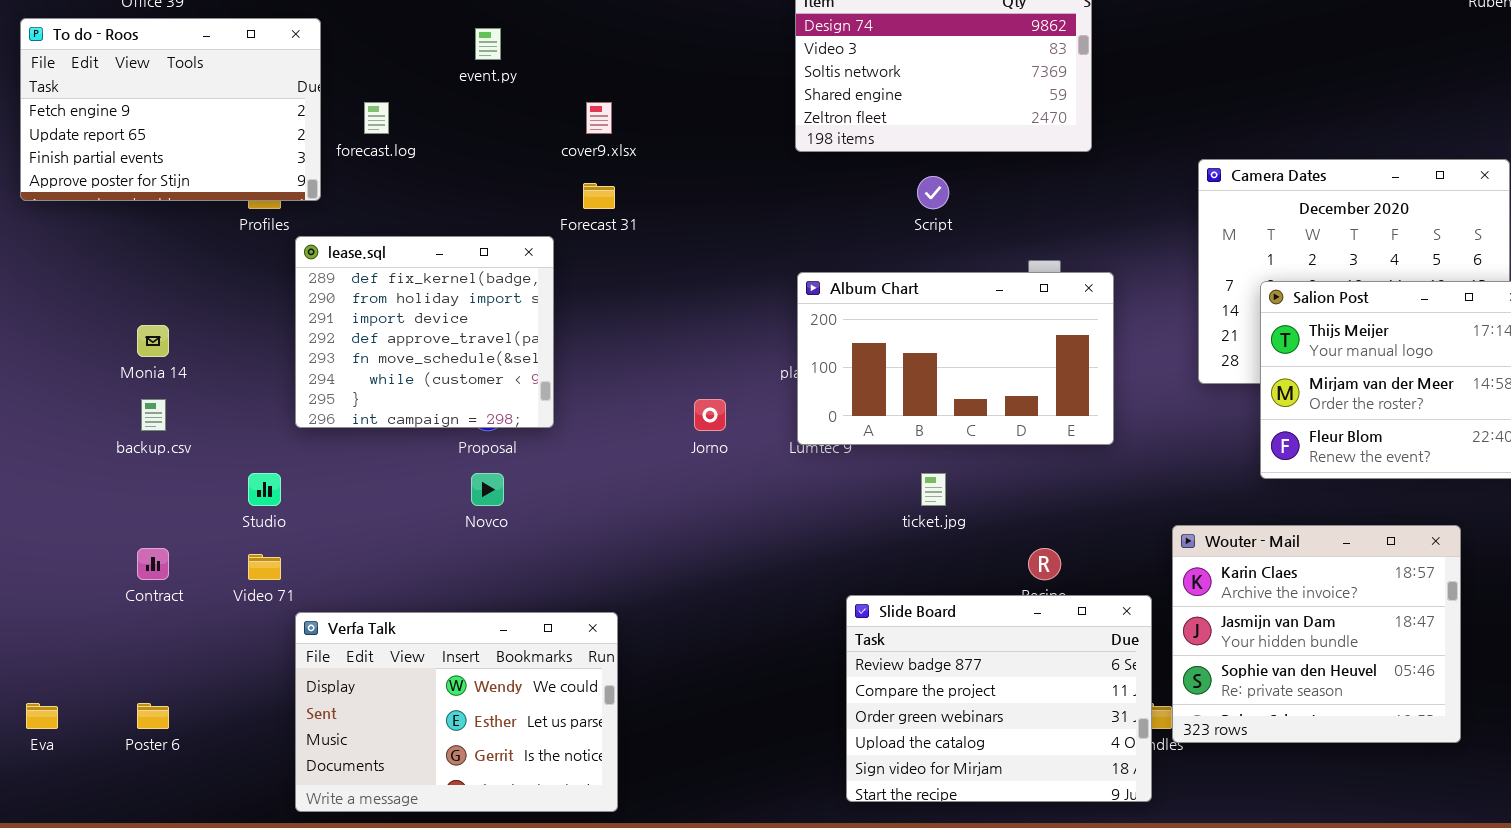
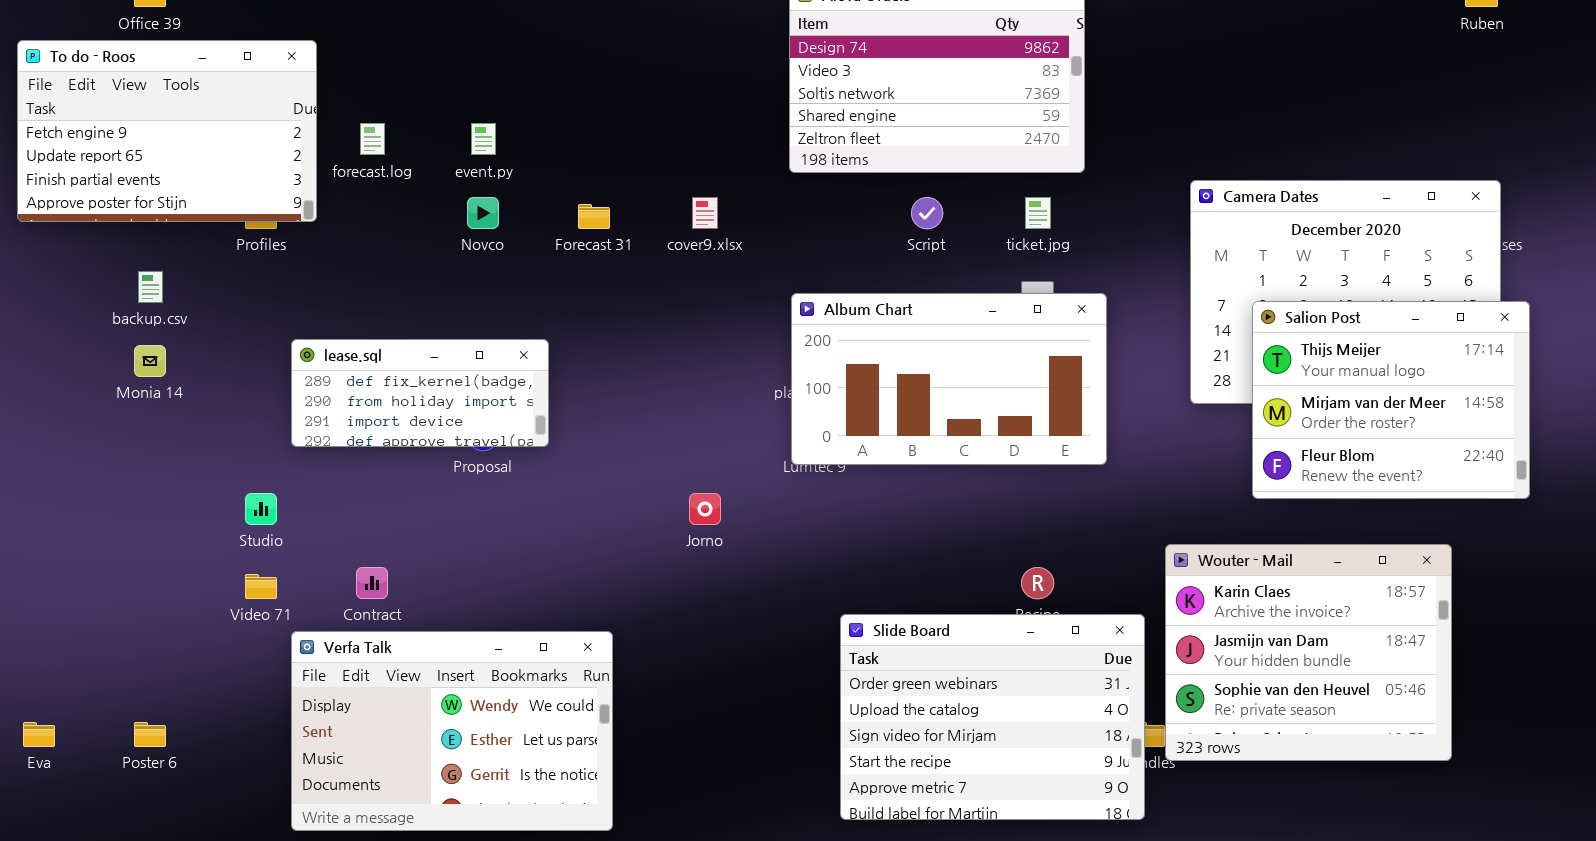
event.py: [475,28,501,60] -> [471,123,496,155], moved
cover9.xlsx: [586,102,612,134] -> [692,197,718,229], moved
lease.sql: [295,236,554,428] -> [291,339,549,447], resized
backup.csv: [141,399,166,431] -> [138,271,163,303], moved
Jorno: [694,399,726,431] -> [689,493,721,525], moved
Novco: [471,473,504,506] -> [467,197,499,229], moved
ticket.jpg: [921,473,946,506] -> [1025,197,1051,229], moved
Contract: [137,548,169,580] -> [356,567,388,599], moved
Slide Board: [846,595,1152,802] -> [840,614,1145,820], scrolled down 2 rows

